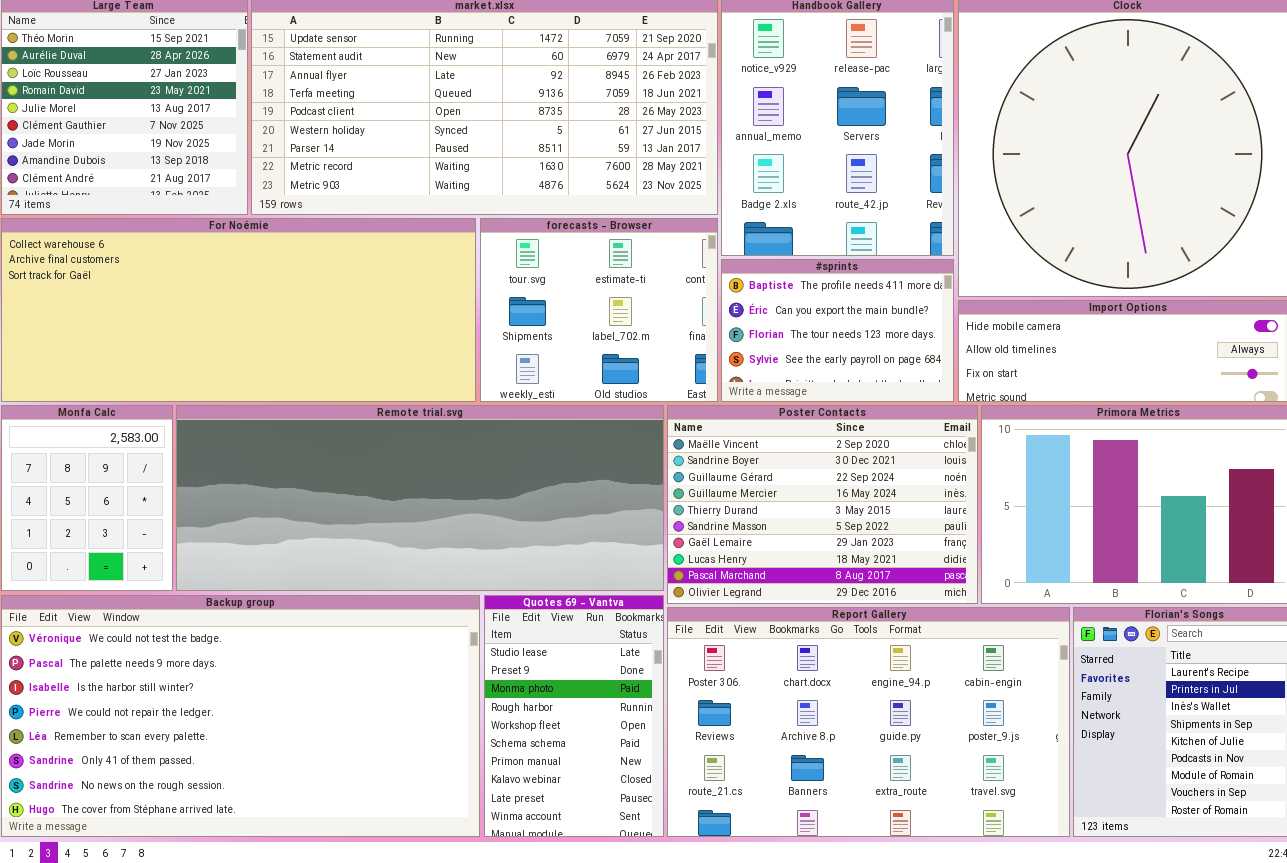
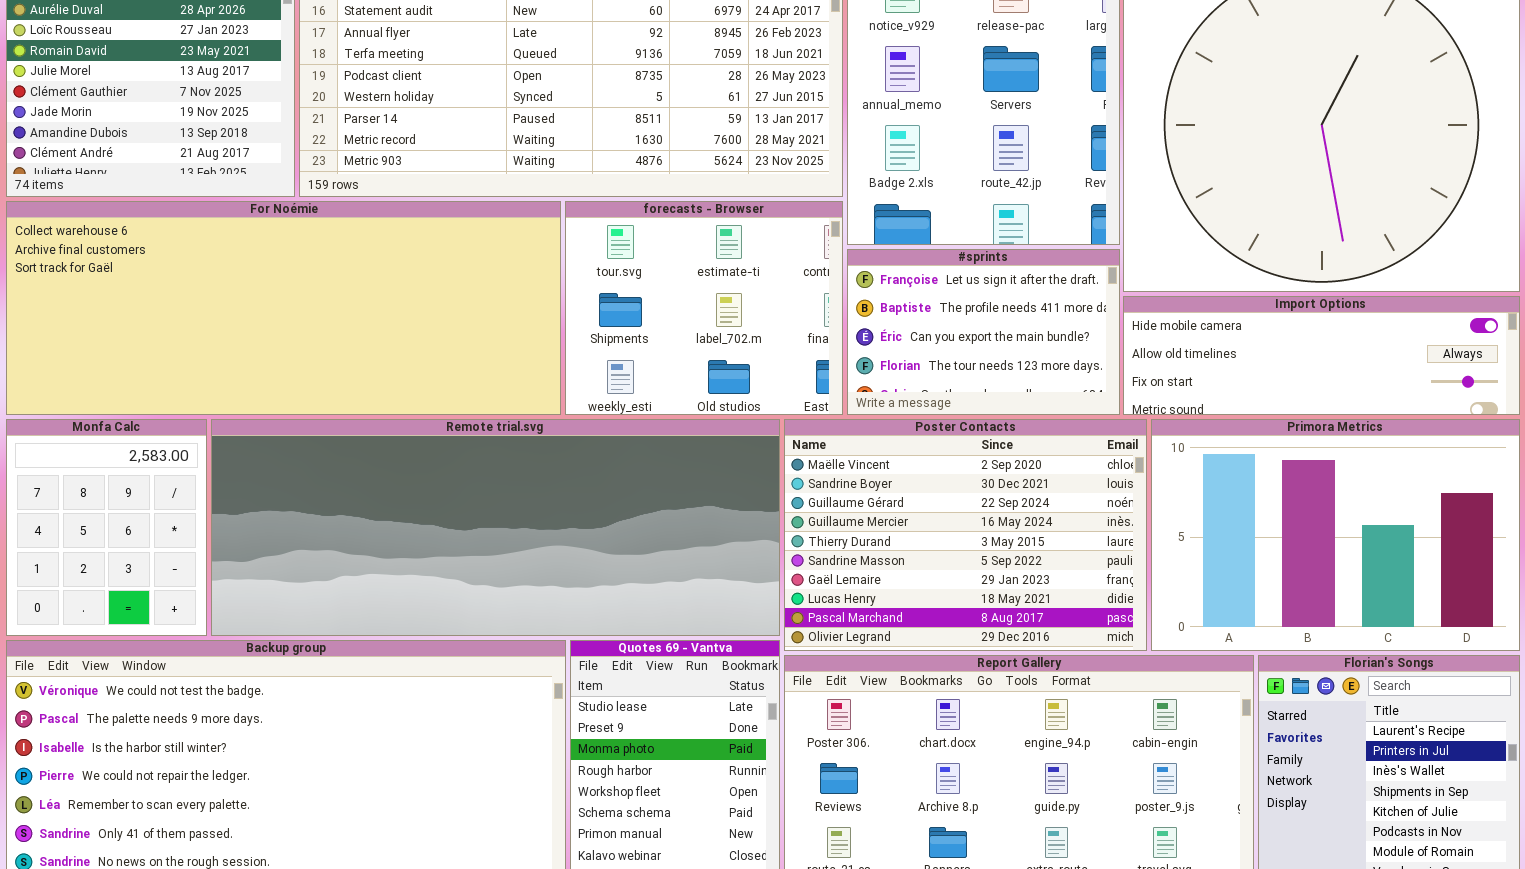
#sprints: [721,259,954,402] -> [847,249,1120,415], scrolled up 1 row

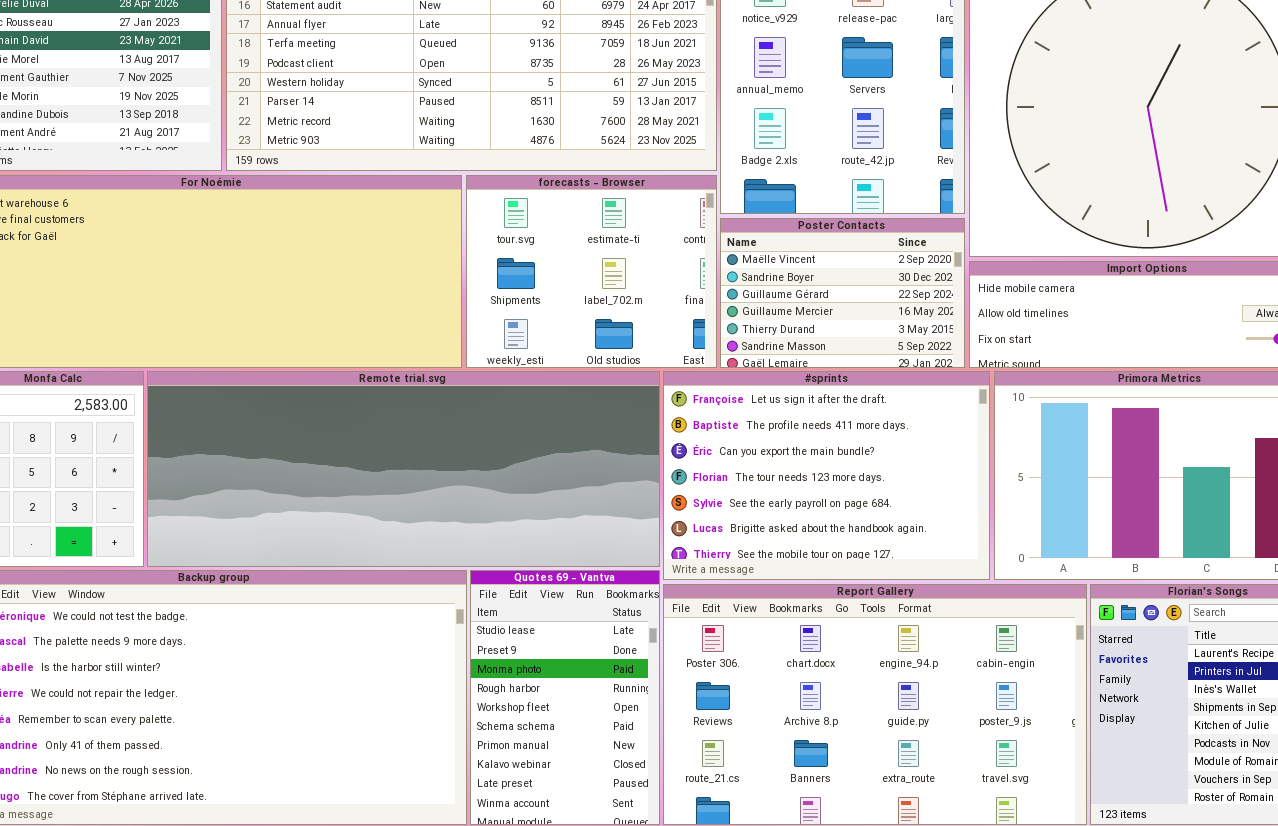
#sprints: [847,249,1120,415] -> [663,371,990,580], moved, resized
Poster Contacts: [784,419,1147,651] -> [720,218,965,368], moved, resized

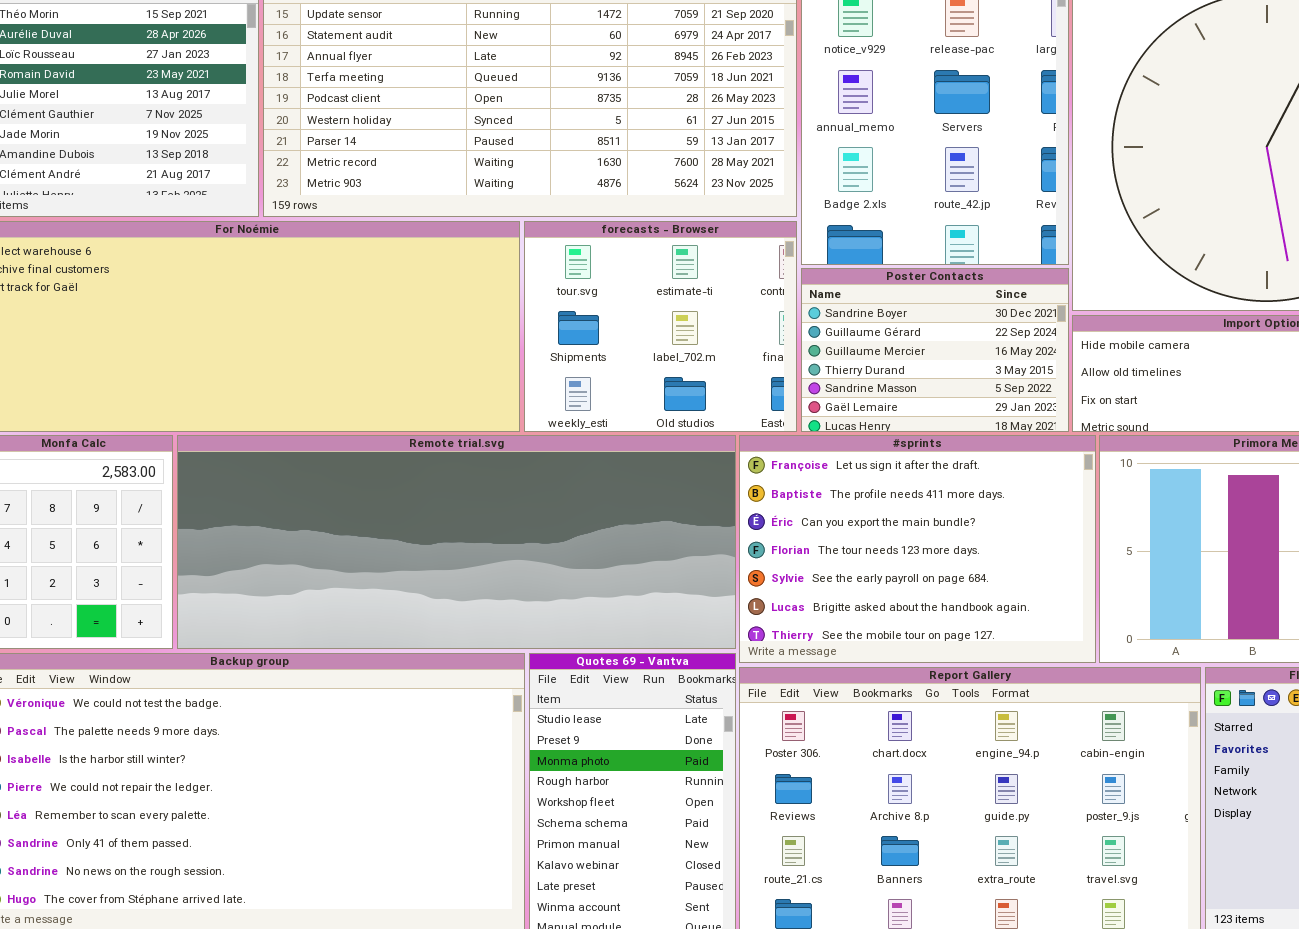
Poster Contacts: [720,218,965,368] -> [801,268,1069,432], scrolled down 1 row

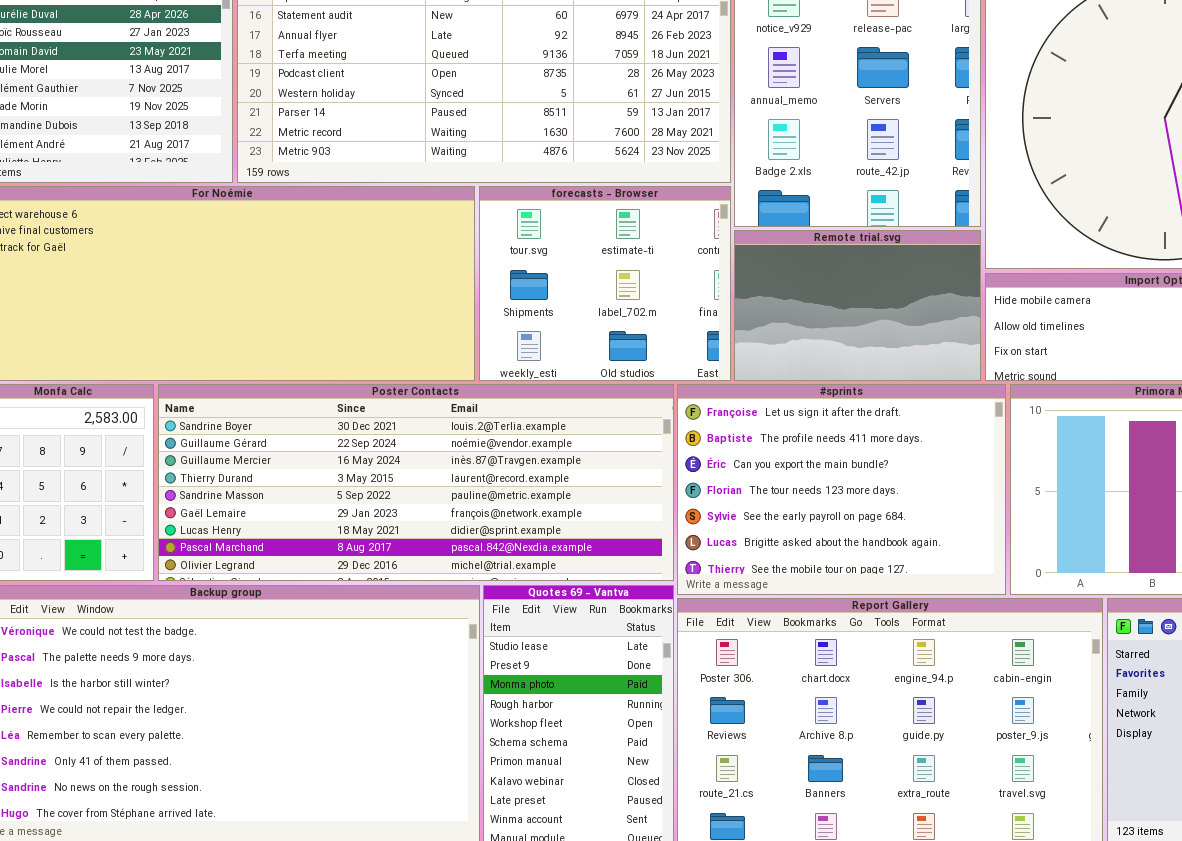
Poster Contacts: [801,268,1069,432] -> [158,384,674,581], moved, resized
Remote trial.svg: [177,435,736,649] -> [734,230,981,381], moved, resized

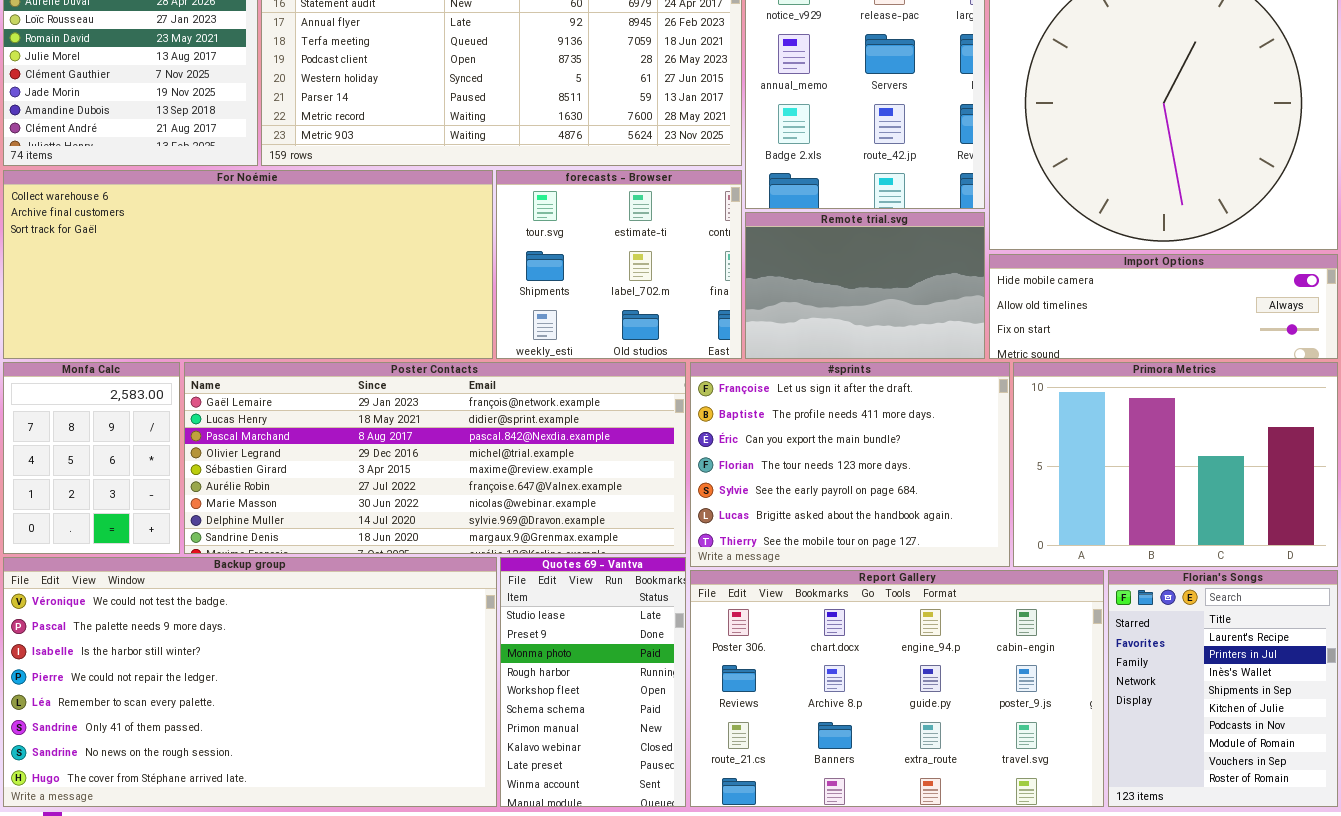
Poster Contacts: [158,384,674,581] -> [184,362,686,554], scrolled down 5 rows

